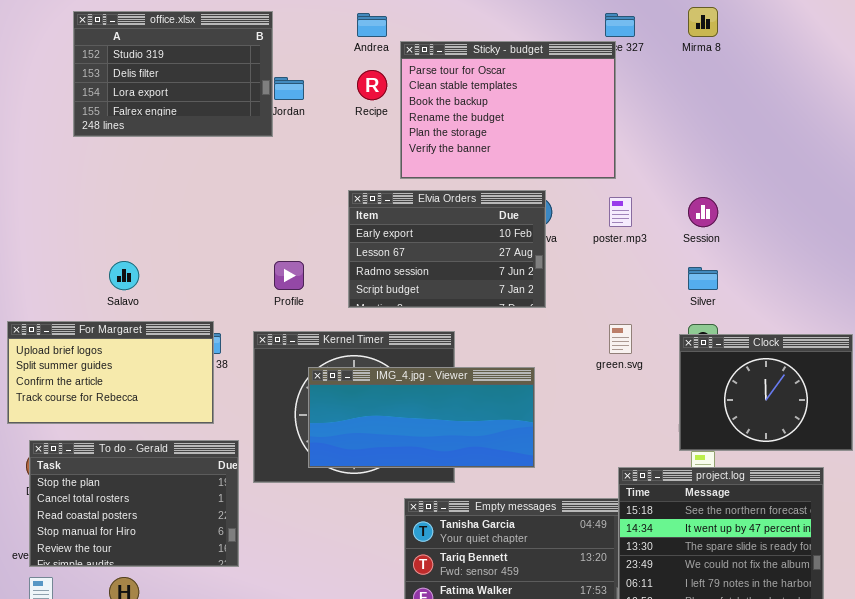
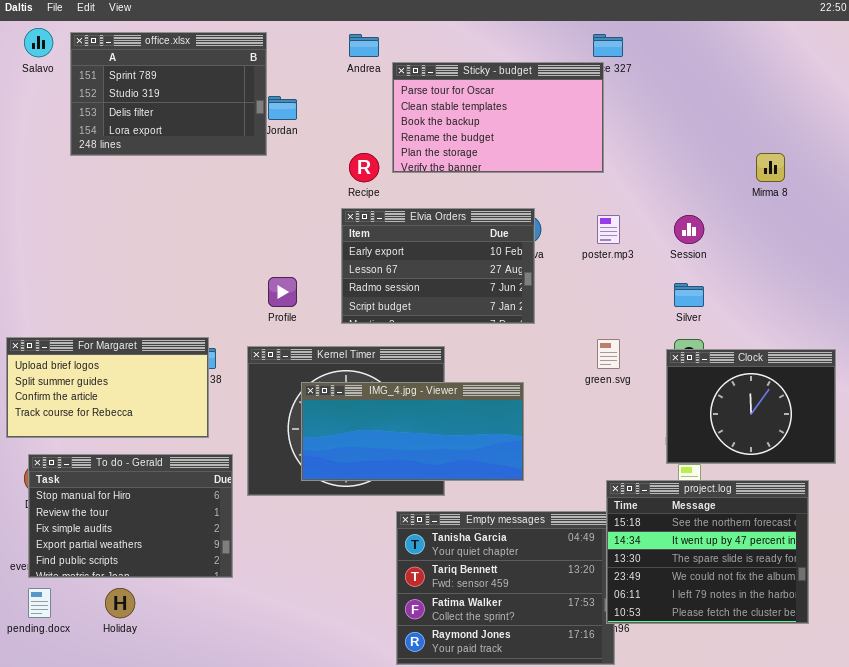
Mirma 8: [688,7,718,37] -> [756,153,785,182], moved
office.xlsx: [73,11,273,137] -> [70,32,267,156], scrolled up 1 row
Sticky - budget: [400,41,616,179] -> [392,62,604,173], resized
Recipe: [357,70,387,100] -> [349,153,379,182], moved
Salavo: [109,261,139,290] -> [24,28,53,57], moved
To do - Gerald: [29,440,239,567] -> [28,454,233,578], scrolled down 3 rows

